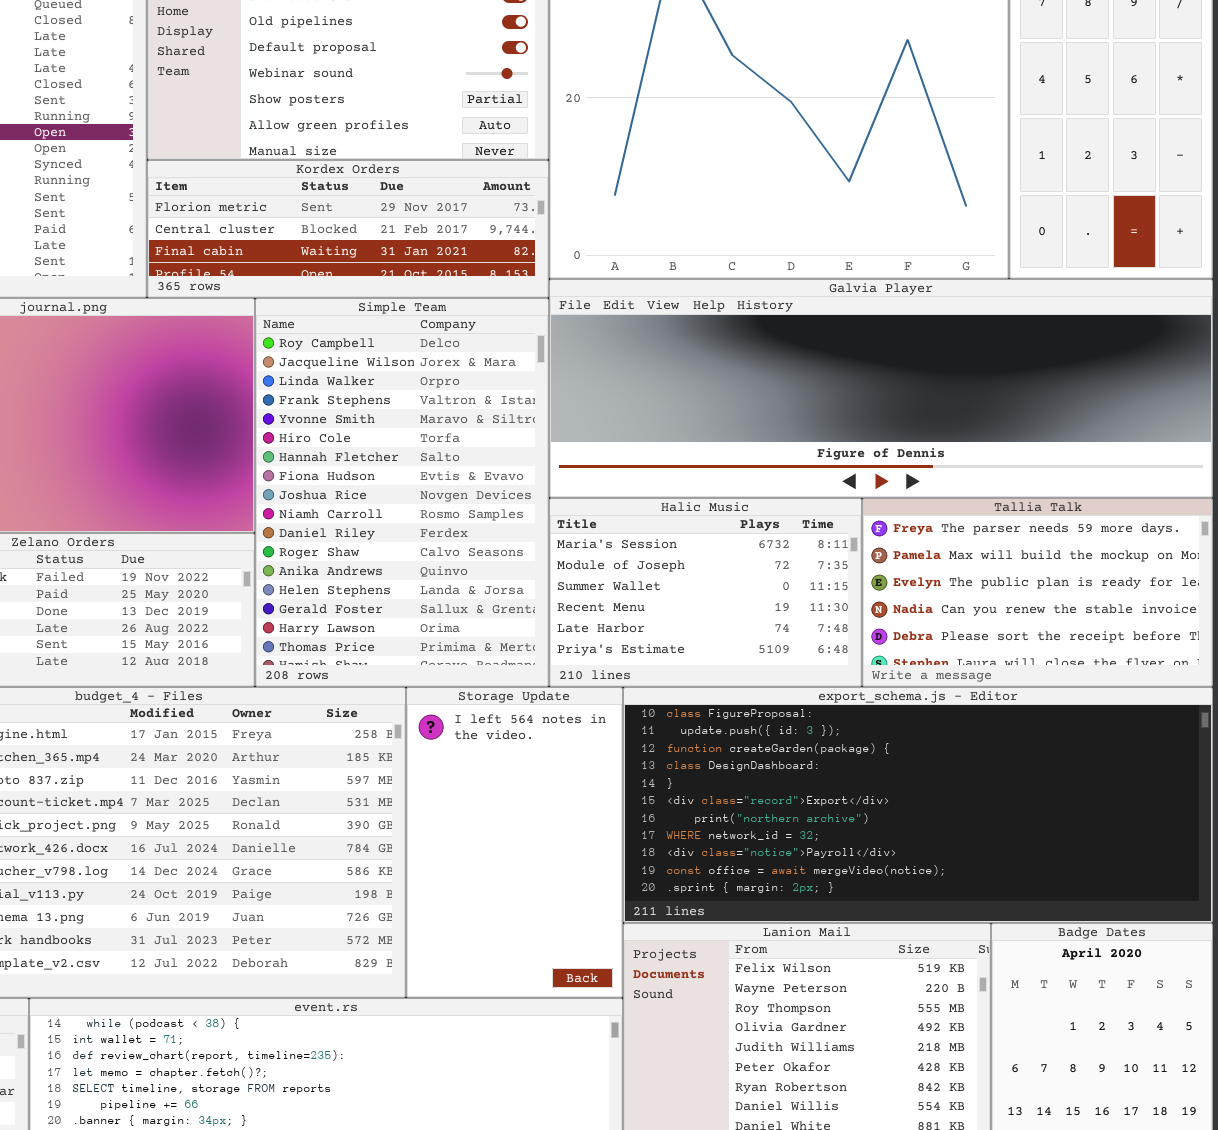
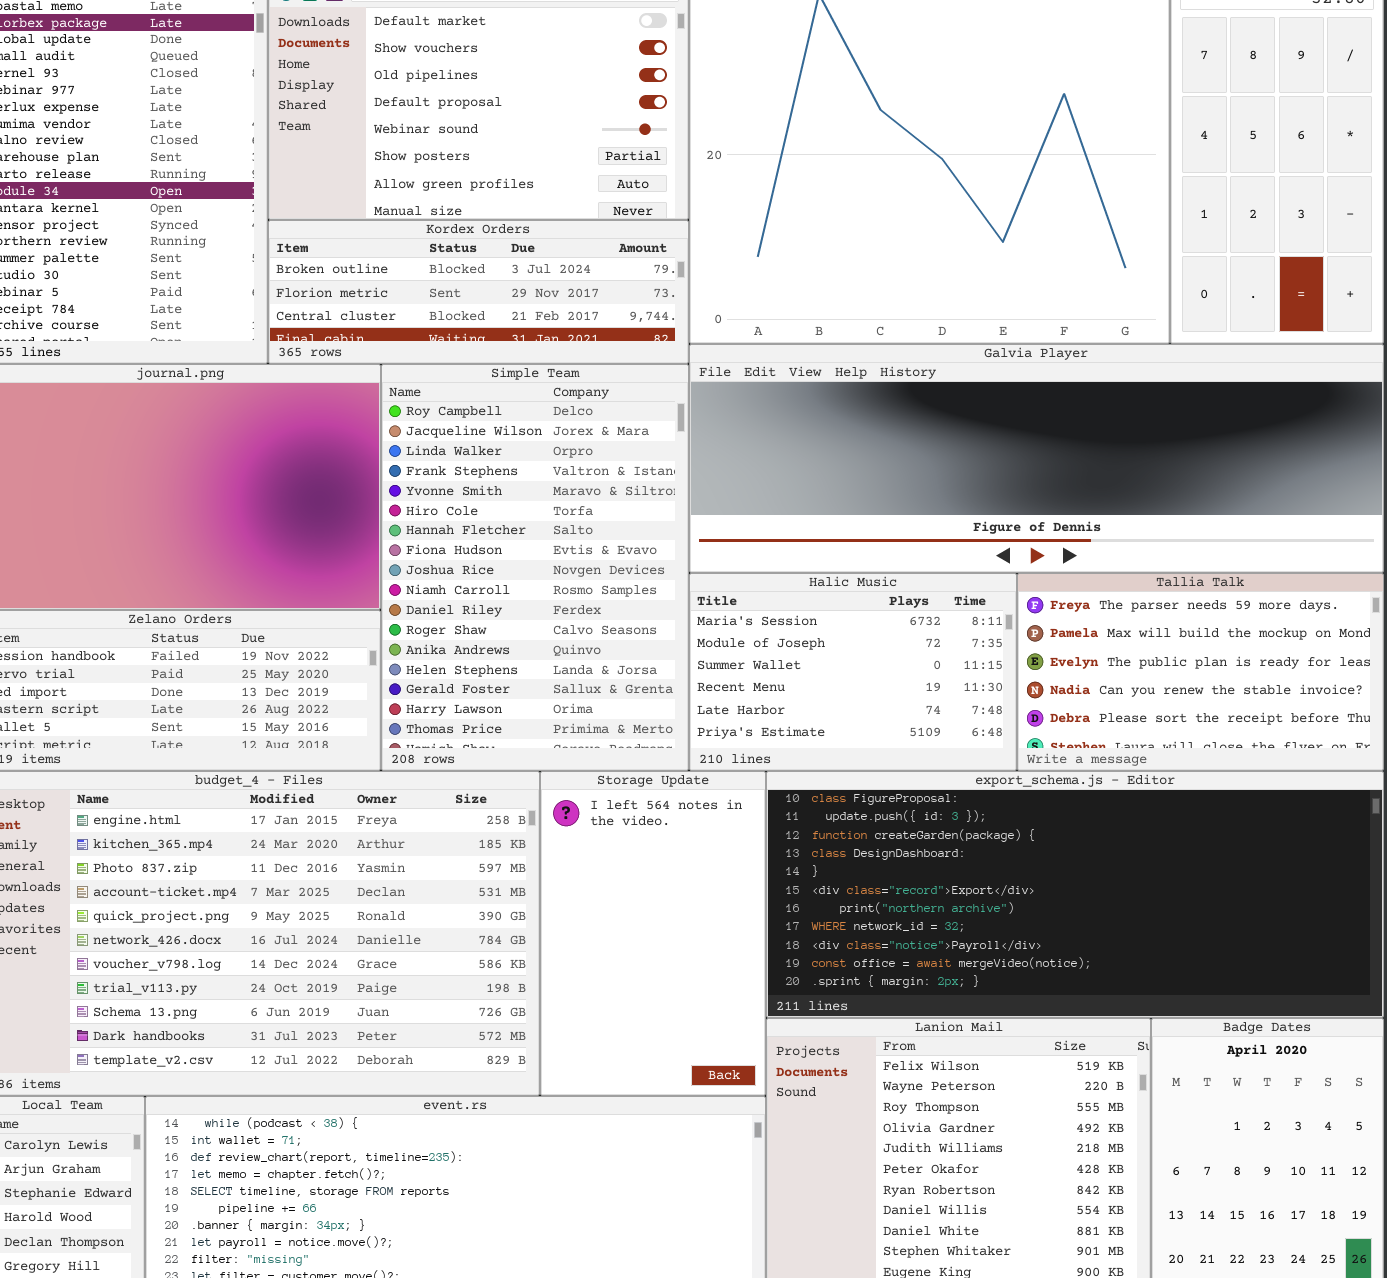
Kordex Orders: [147,160,549,298] -> [268,220,689,364], scrolled up 1 row

